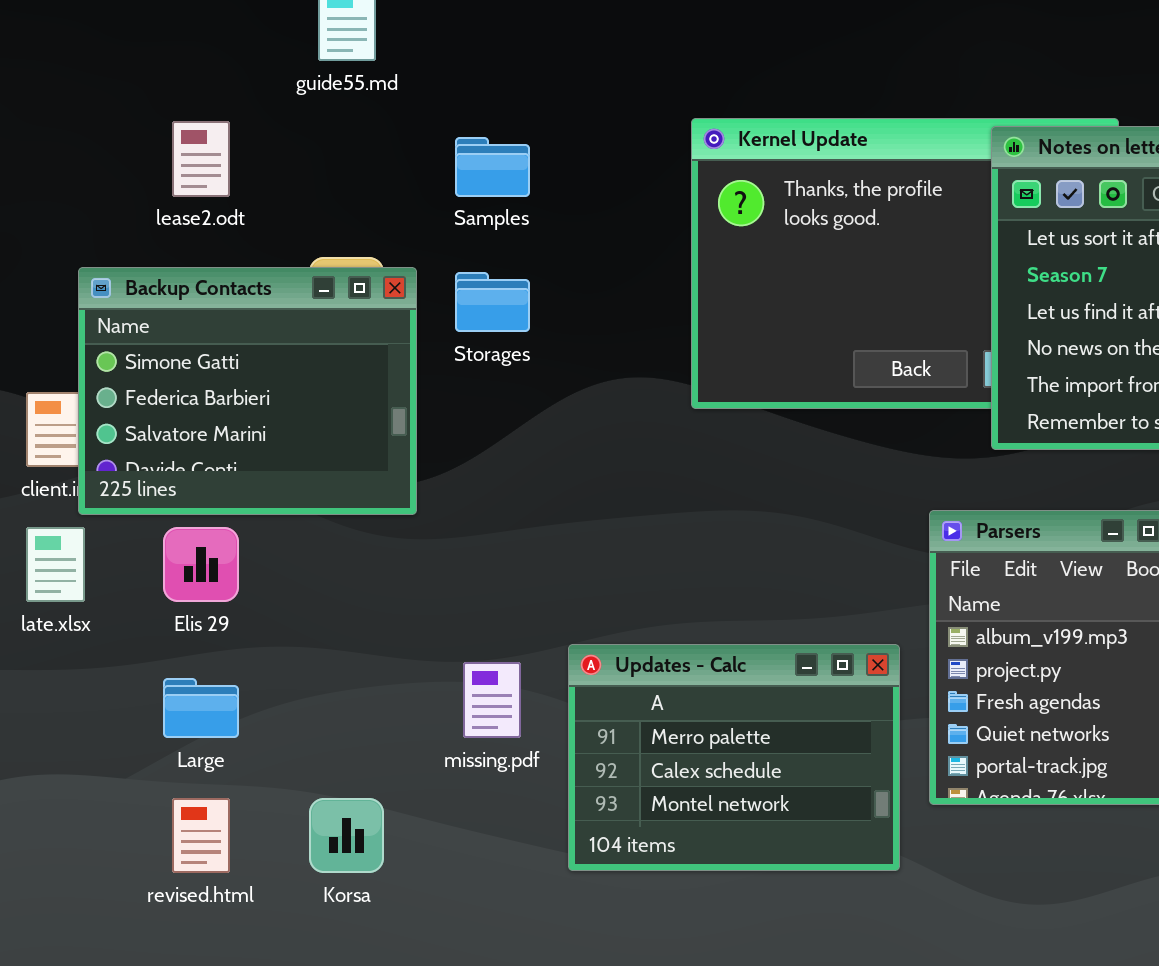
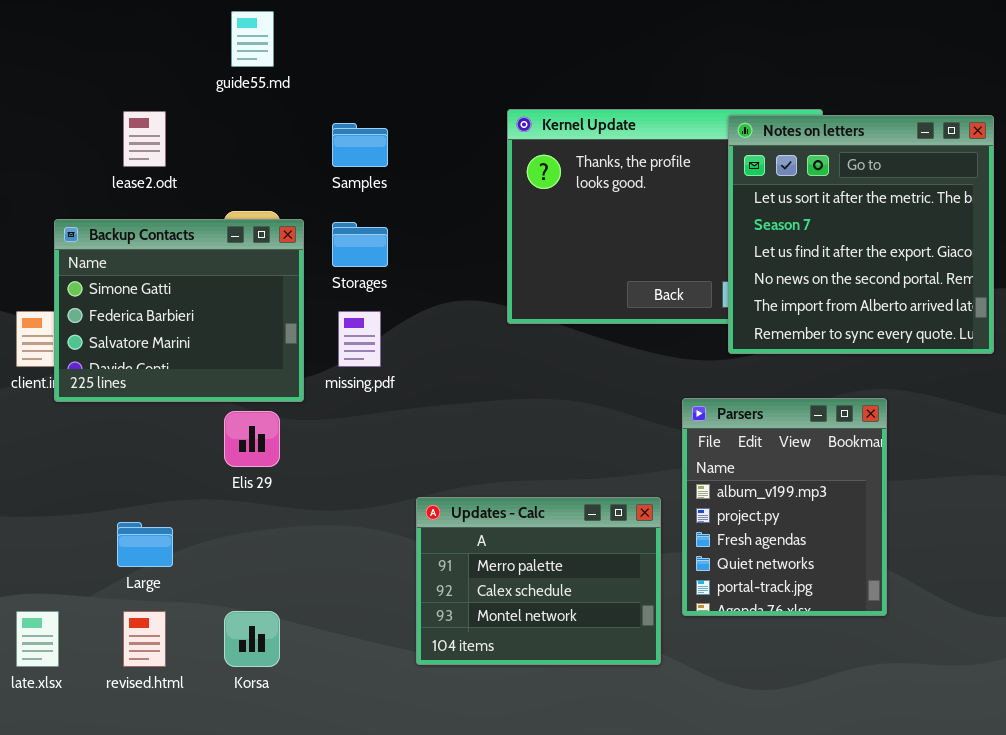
late.xlsx: [26,527,85,602] -> [16,611,59,667], moved
Elis 29: [163,527,239,602] -> [224,411,280,467], moved
missing.pdf: [463,662,521,738] -> [338,311,381,367], moved

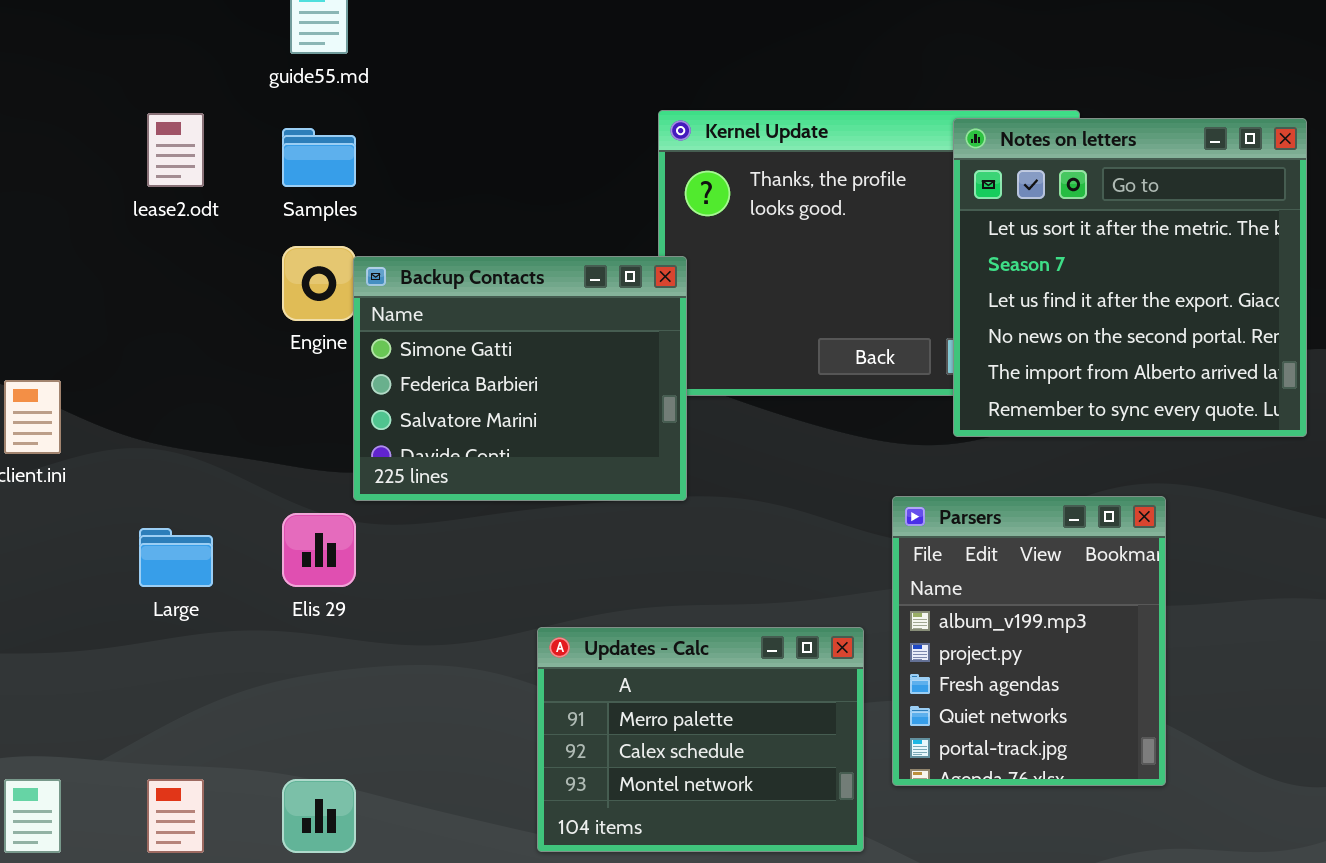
Samples: [332,123,388,167] -> [282,128,356,187], moved
Backup Contacts: [54,219,304,402] -> [353,256,687,501], moved
Large: [117,522,173,567] -> [139,528,213,587], moved

